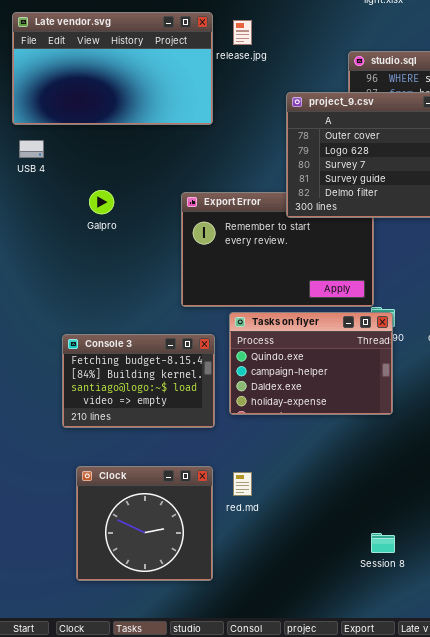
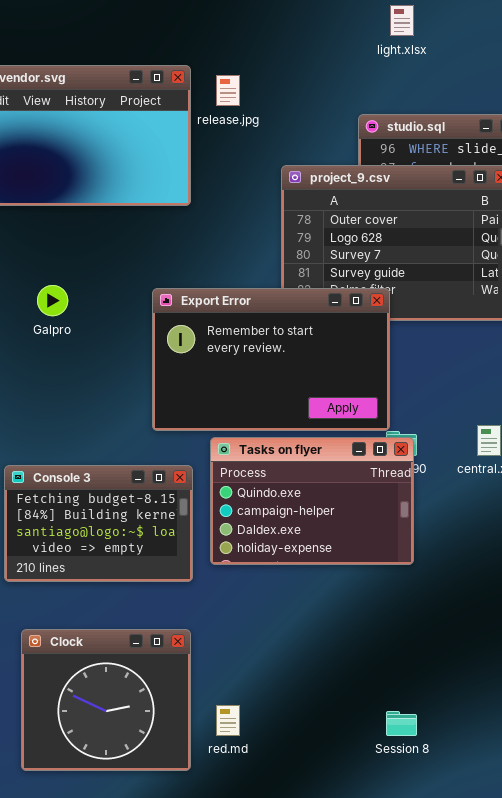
Export Error: [181,192,374,307] -> [152,288,390,431], raised
red.md: [233,472,252,496] -> [216,705,240,736], moved

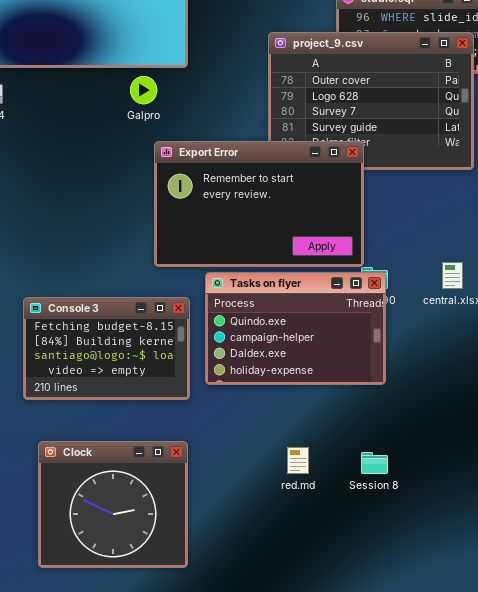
Galpro: [37,285,68,316] -> [130,76,157,104], moved
red.md: [216,705,240,736] -> [287,447,309,474], moved
Session 8: [386,711,417,736] -> [361,452,388,474], moved

